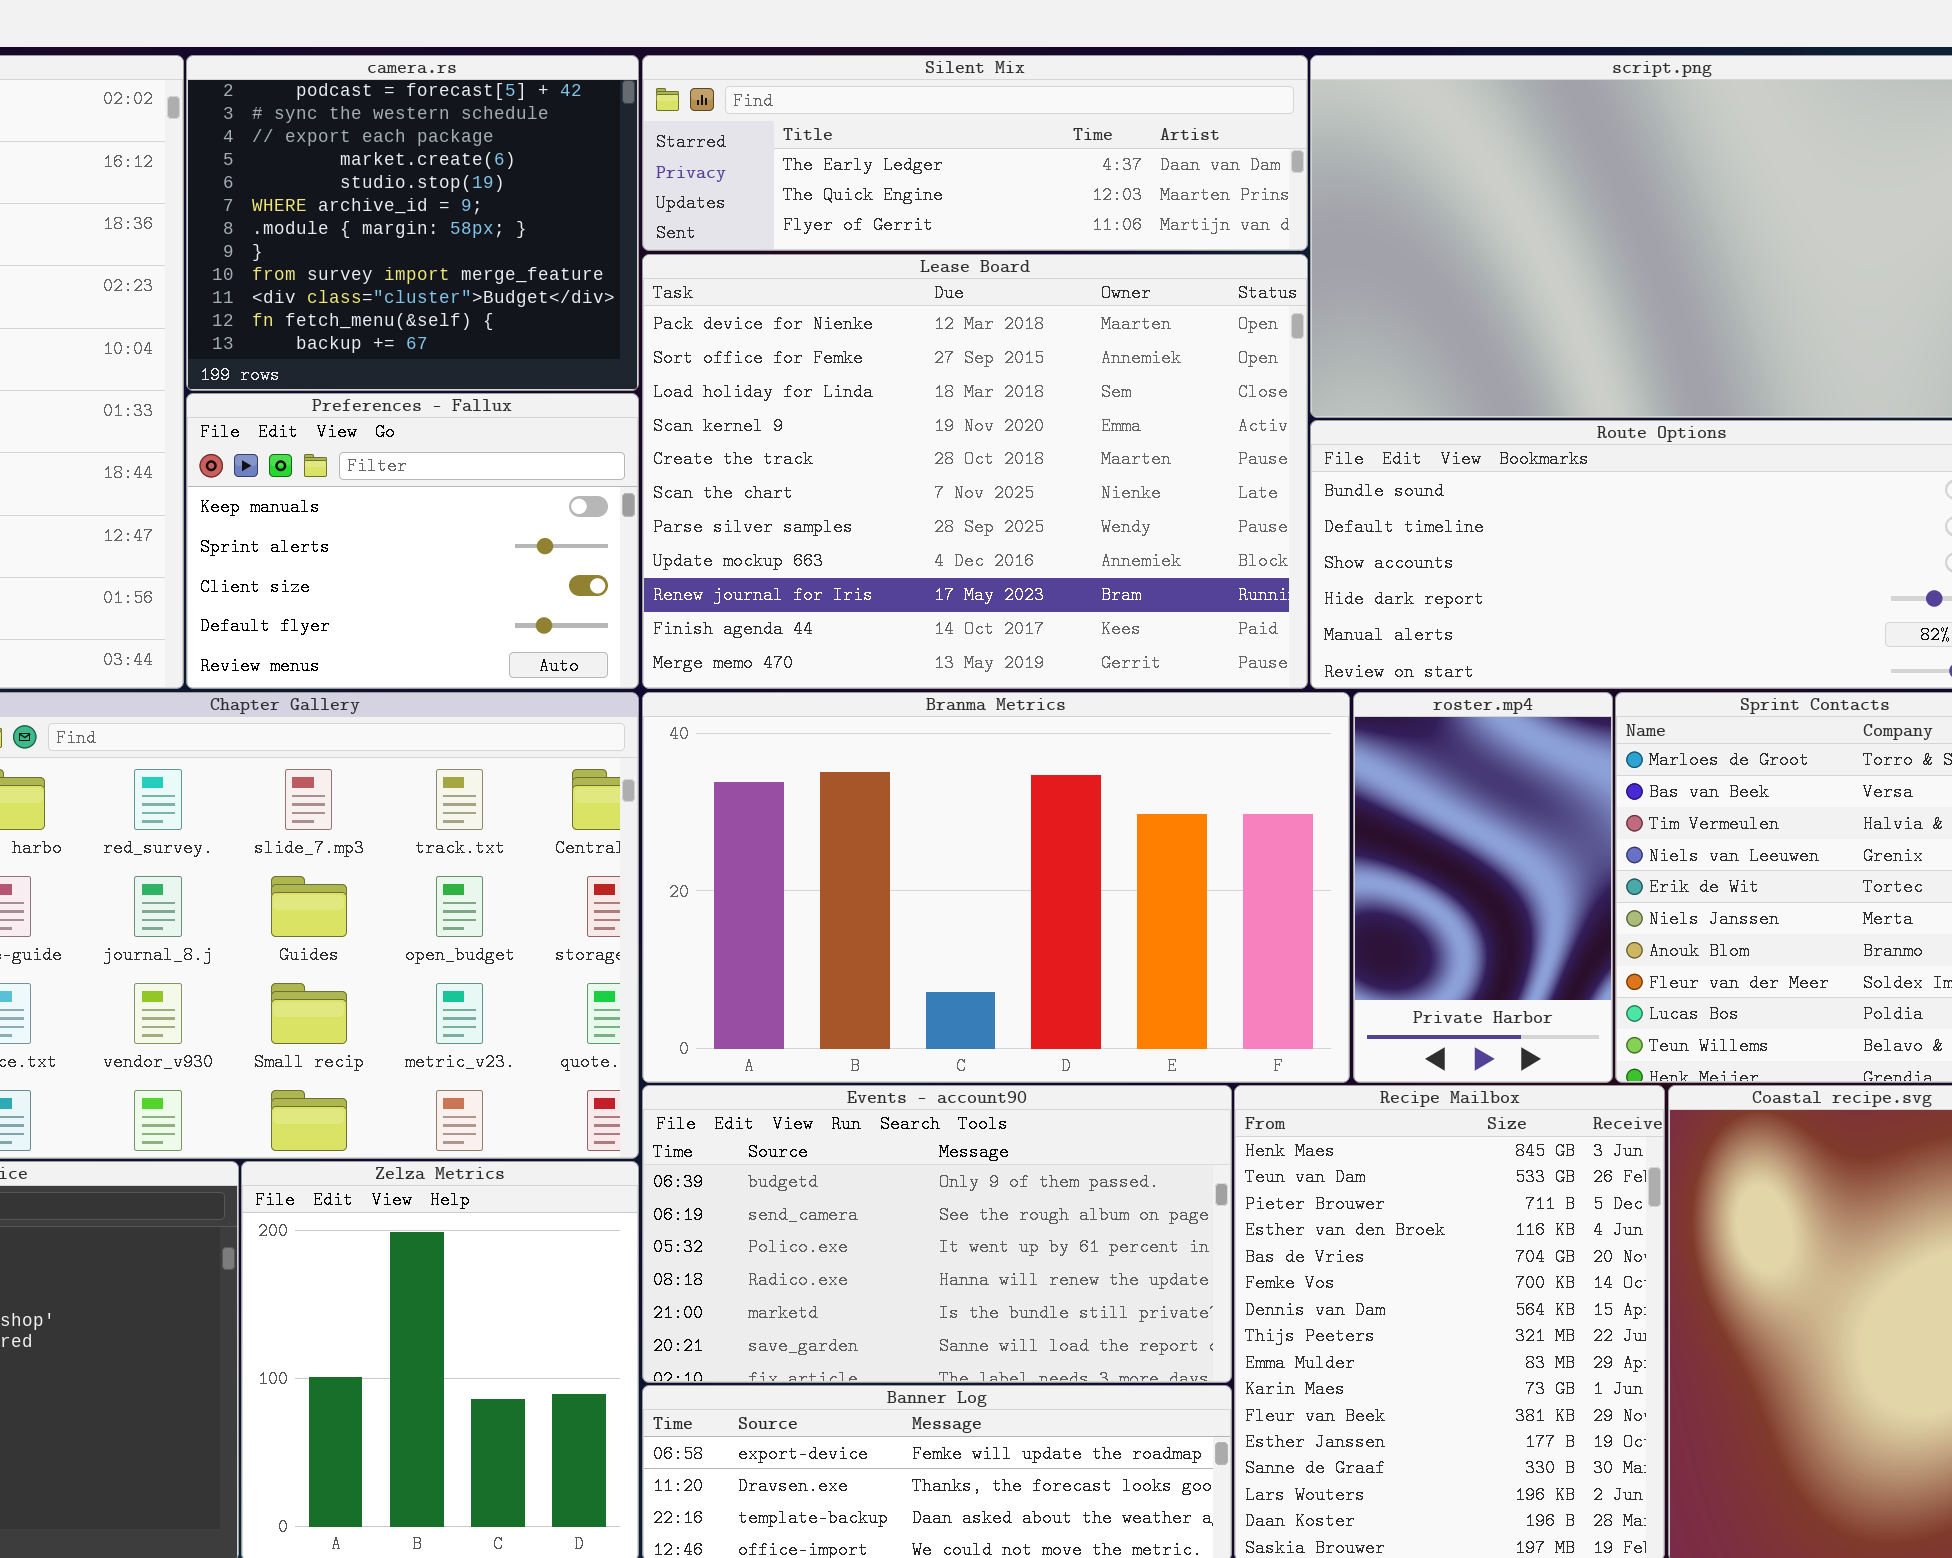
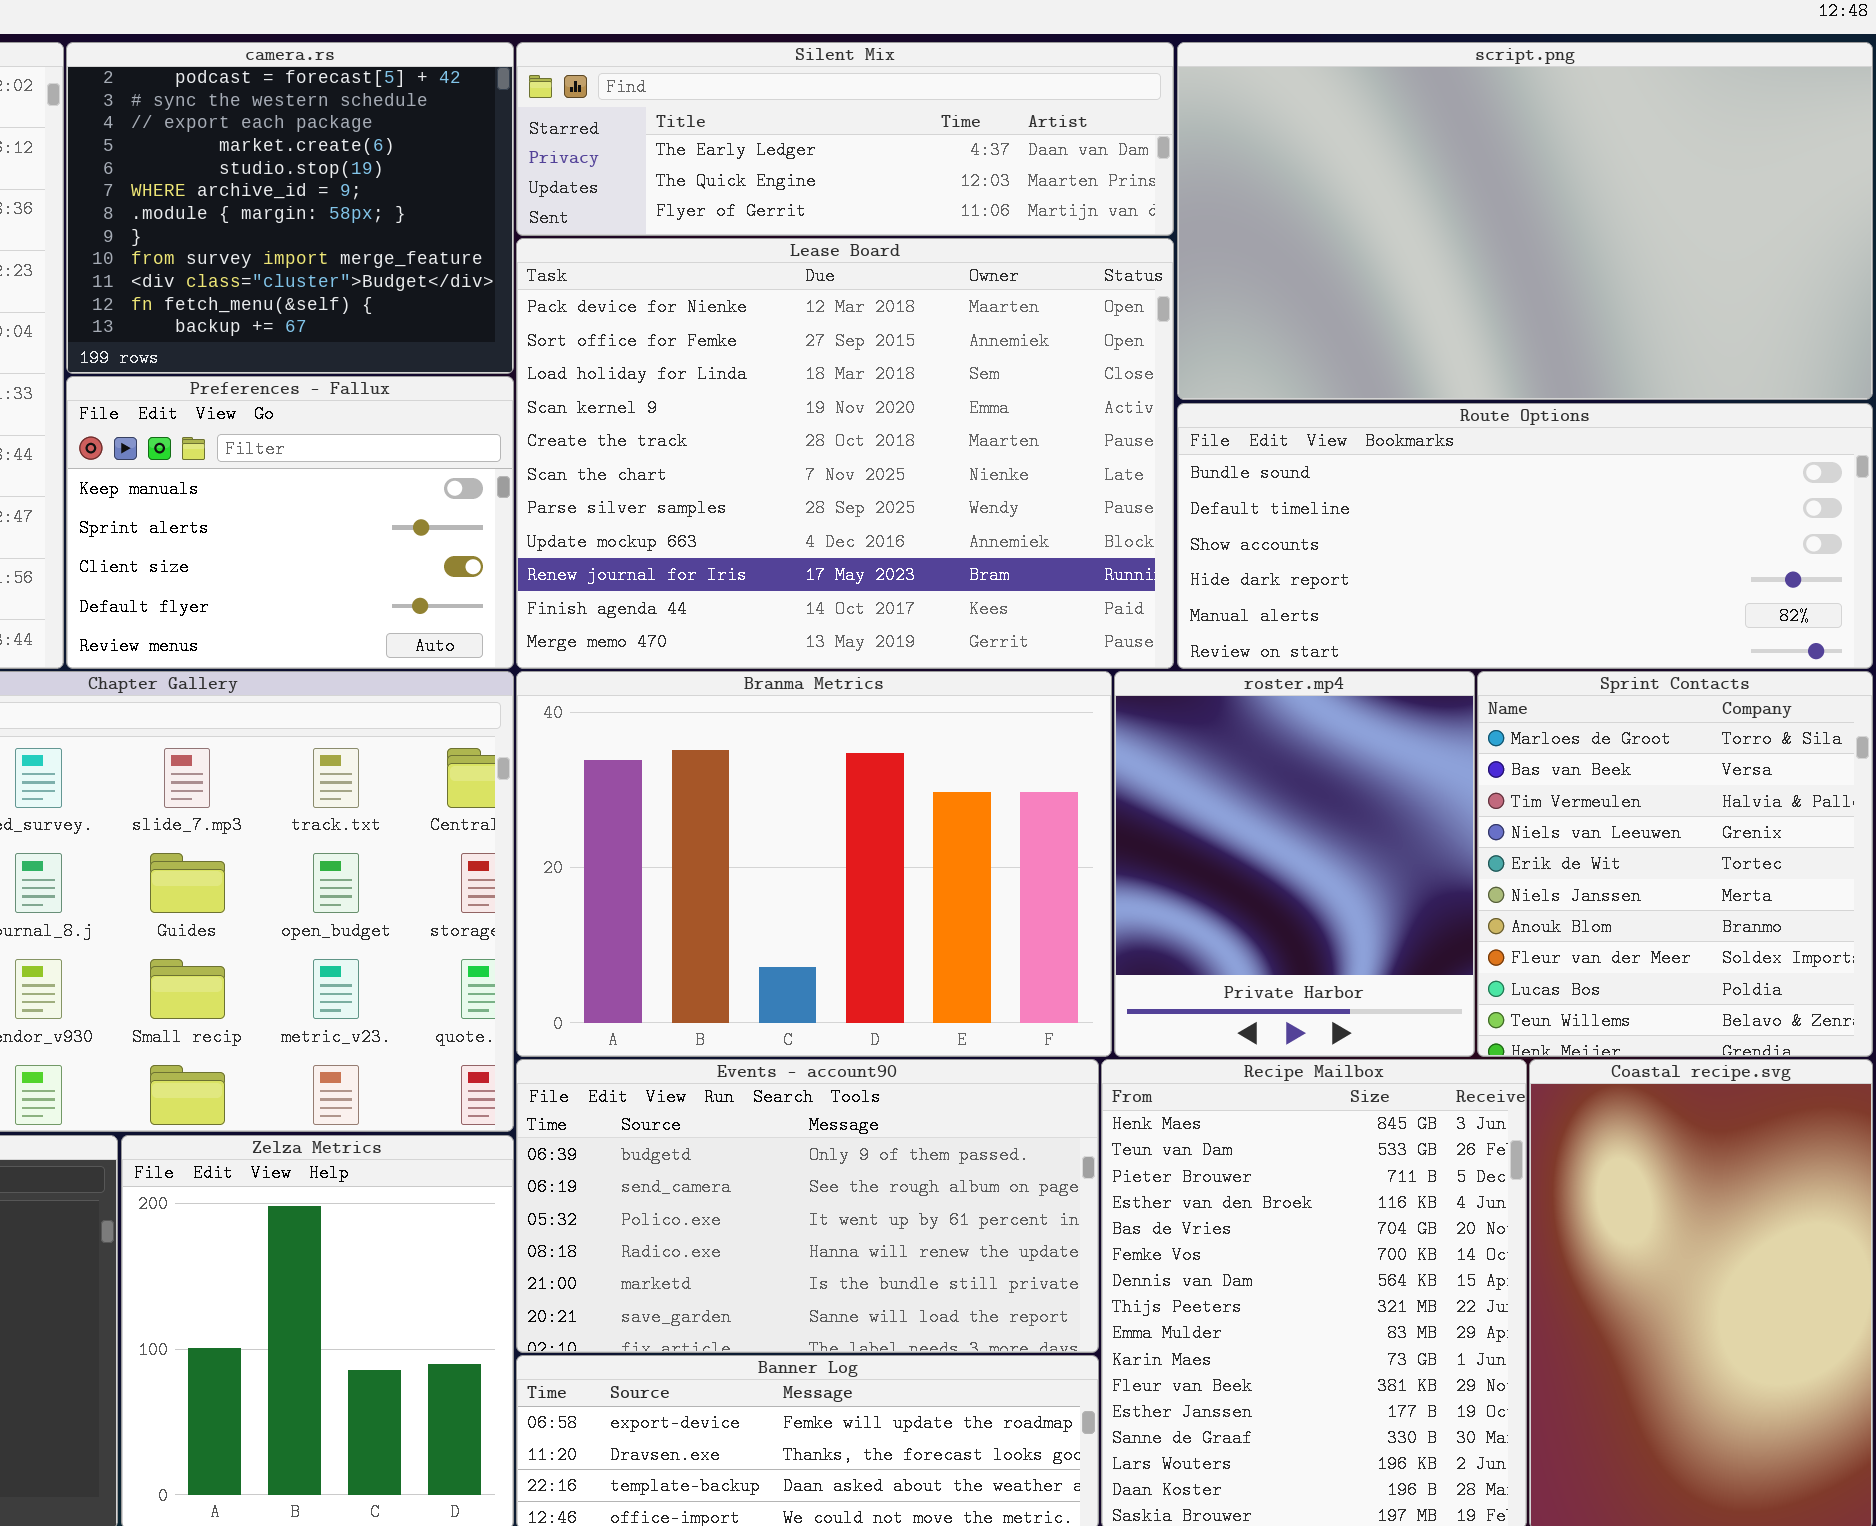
Branma Metrics: [642,692,1350,1083] -> [516,671,1112,1057], resized
roster.mp4: [1353,692,1613,1083] -> [1114,671,1475,1057], resized

